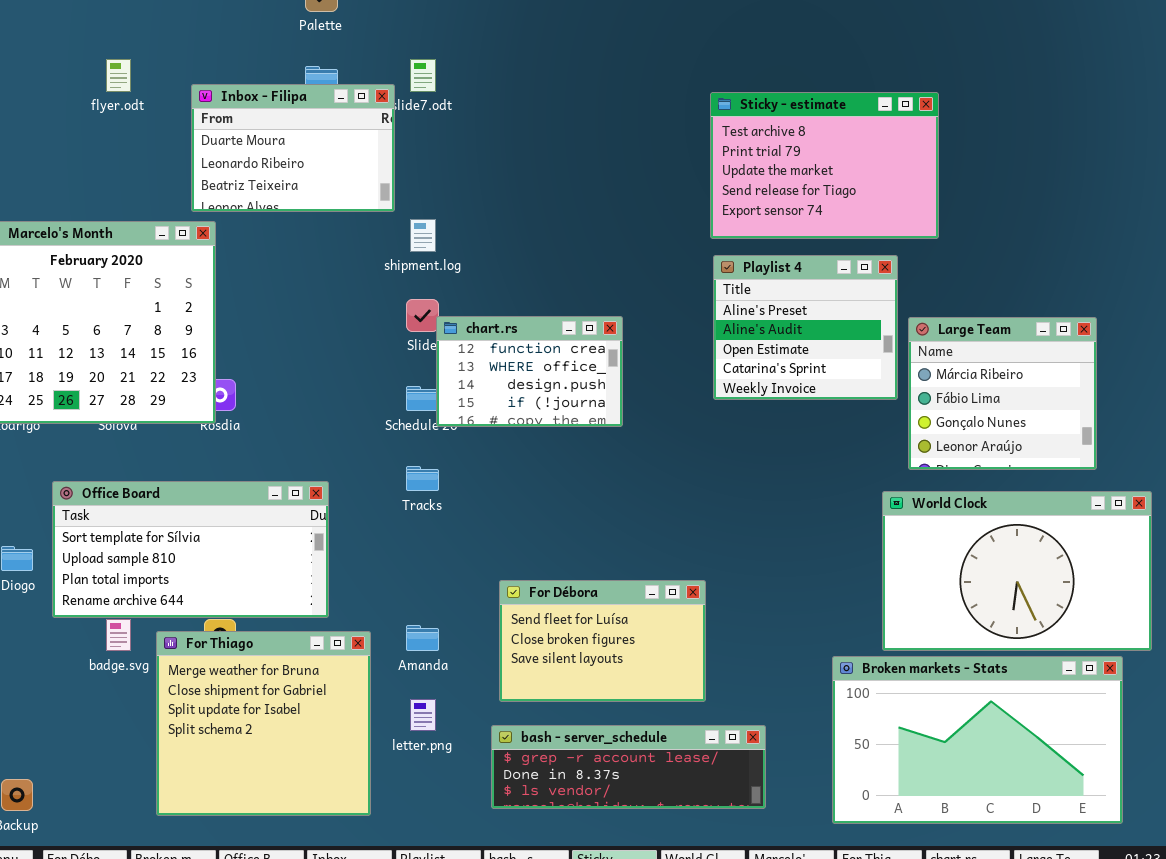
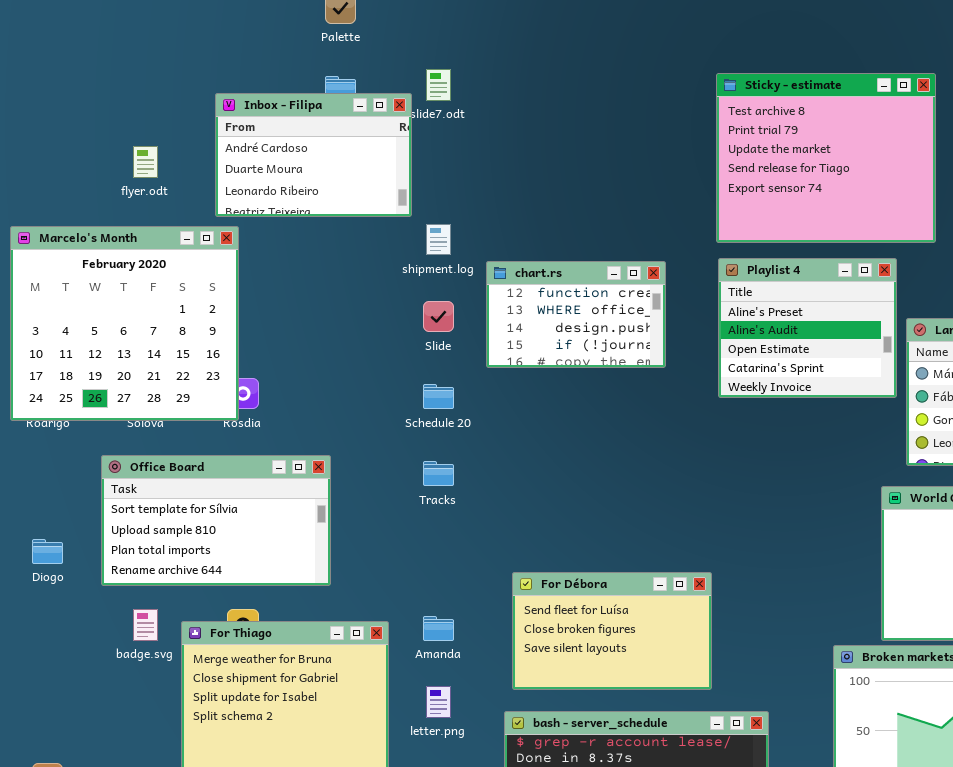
flyer.odt: [106,59,131,92] -> [133,146,158,178], moved
Inbox - Filipa: [191,84,395,212] -> [215,93,412,217], scrolled up 1 row
Sticky - estimate: [710,92,939,239] -> [716,73,936,243], resized
chart.rs: [436,316,623,427] -> [486,261,666,368], moved
Office Board: [52,481,329,618] -> [101,455,331,586], moved, resized

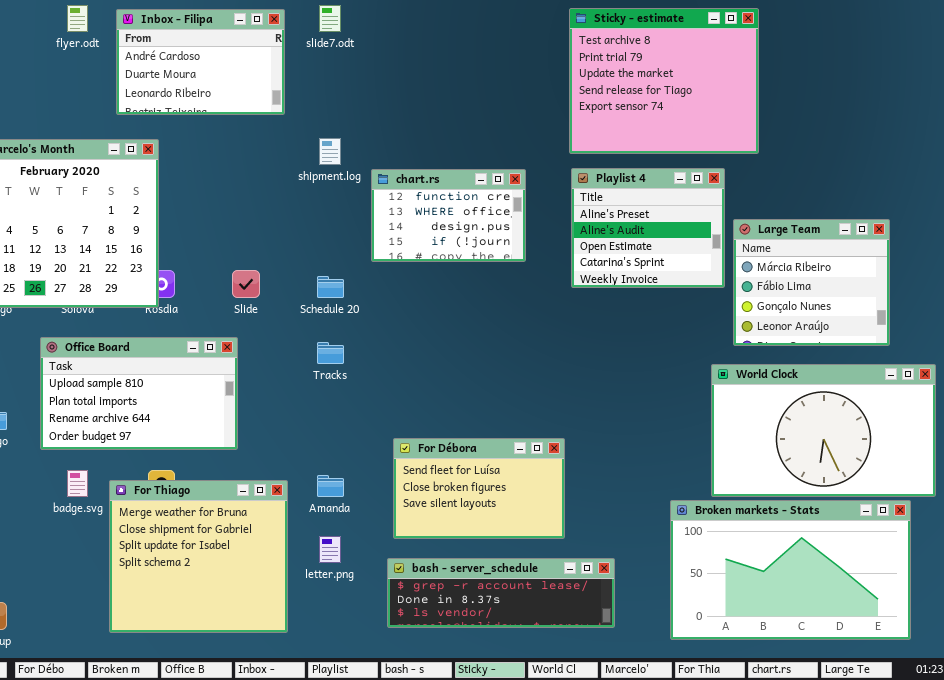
Inbox - Filipa: [215,93,412,217] -> [116,9,285,115], moved
flyer.odt: [133,146,158,178] -> [67,5,88,32], moved
Slide: [423,301,454,332] -> [232,270,260,298], moved
Office Board: [101,455,331,586] -> [40,337,238,450], scrolled down 1 row

